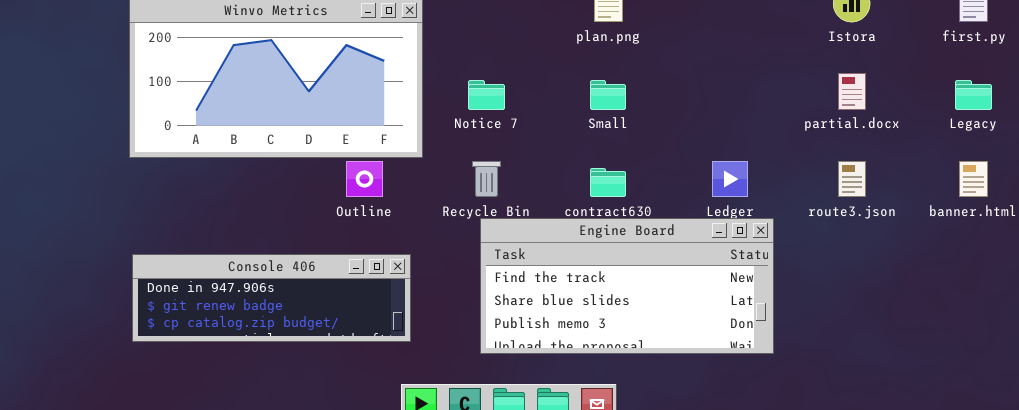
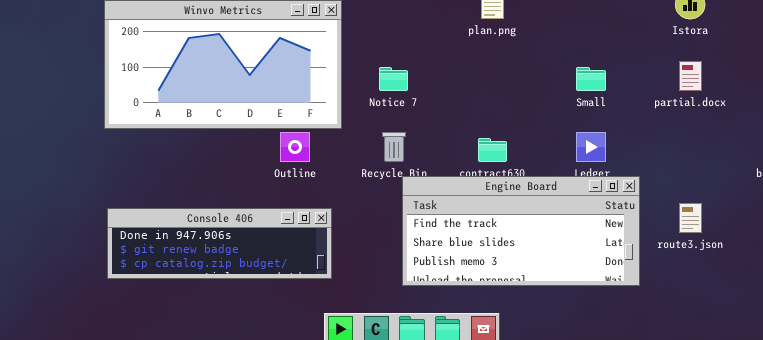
Small: [590,80,626,110] -> [576,67,606,91], moved
route3.json: [838,161,866,197] -> [679,203,702,233], moved
Engine Board: [480,218,774,354] -> [402,176,640,286], moved

